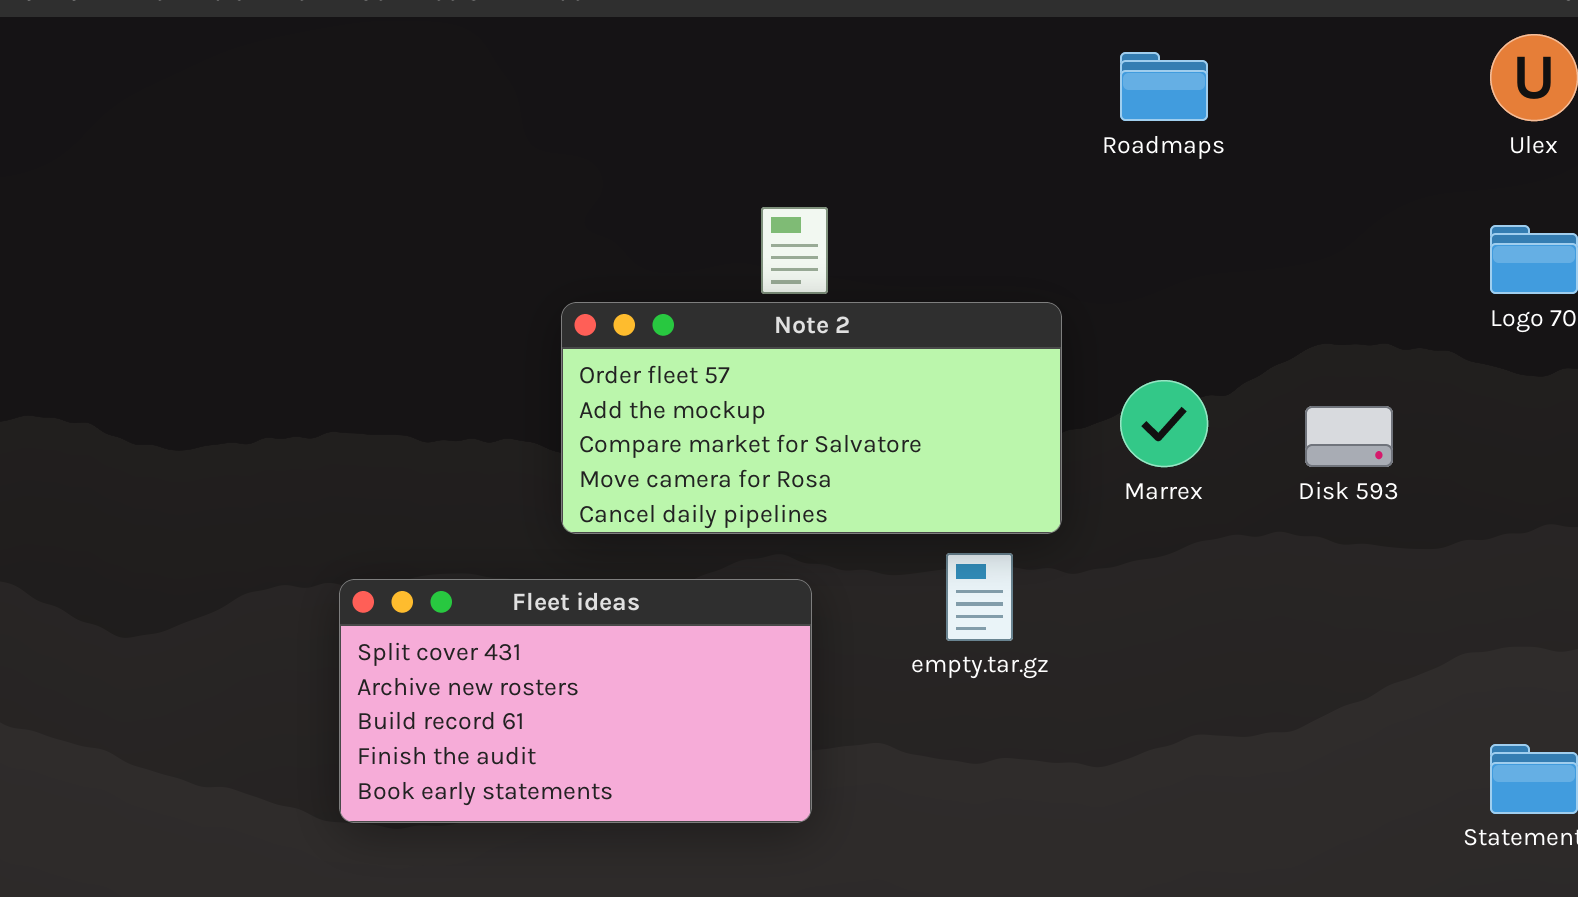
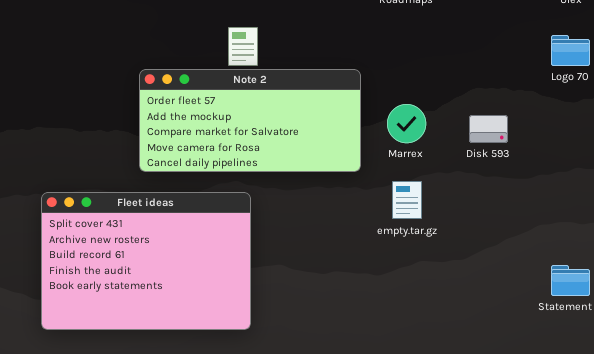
empty.tar.gz: [946,553,1013,641] -> [392,181,422,219], moved
Fleet ideas: [339,579,812,823] -> [41,192,251,330], resized

